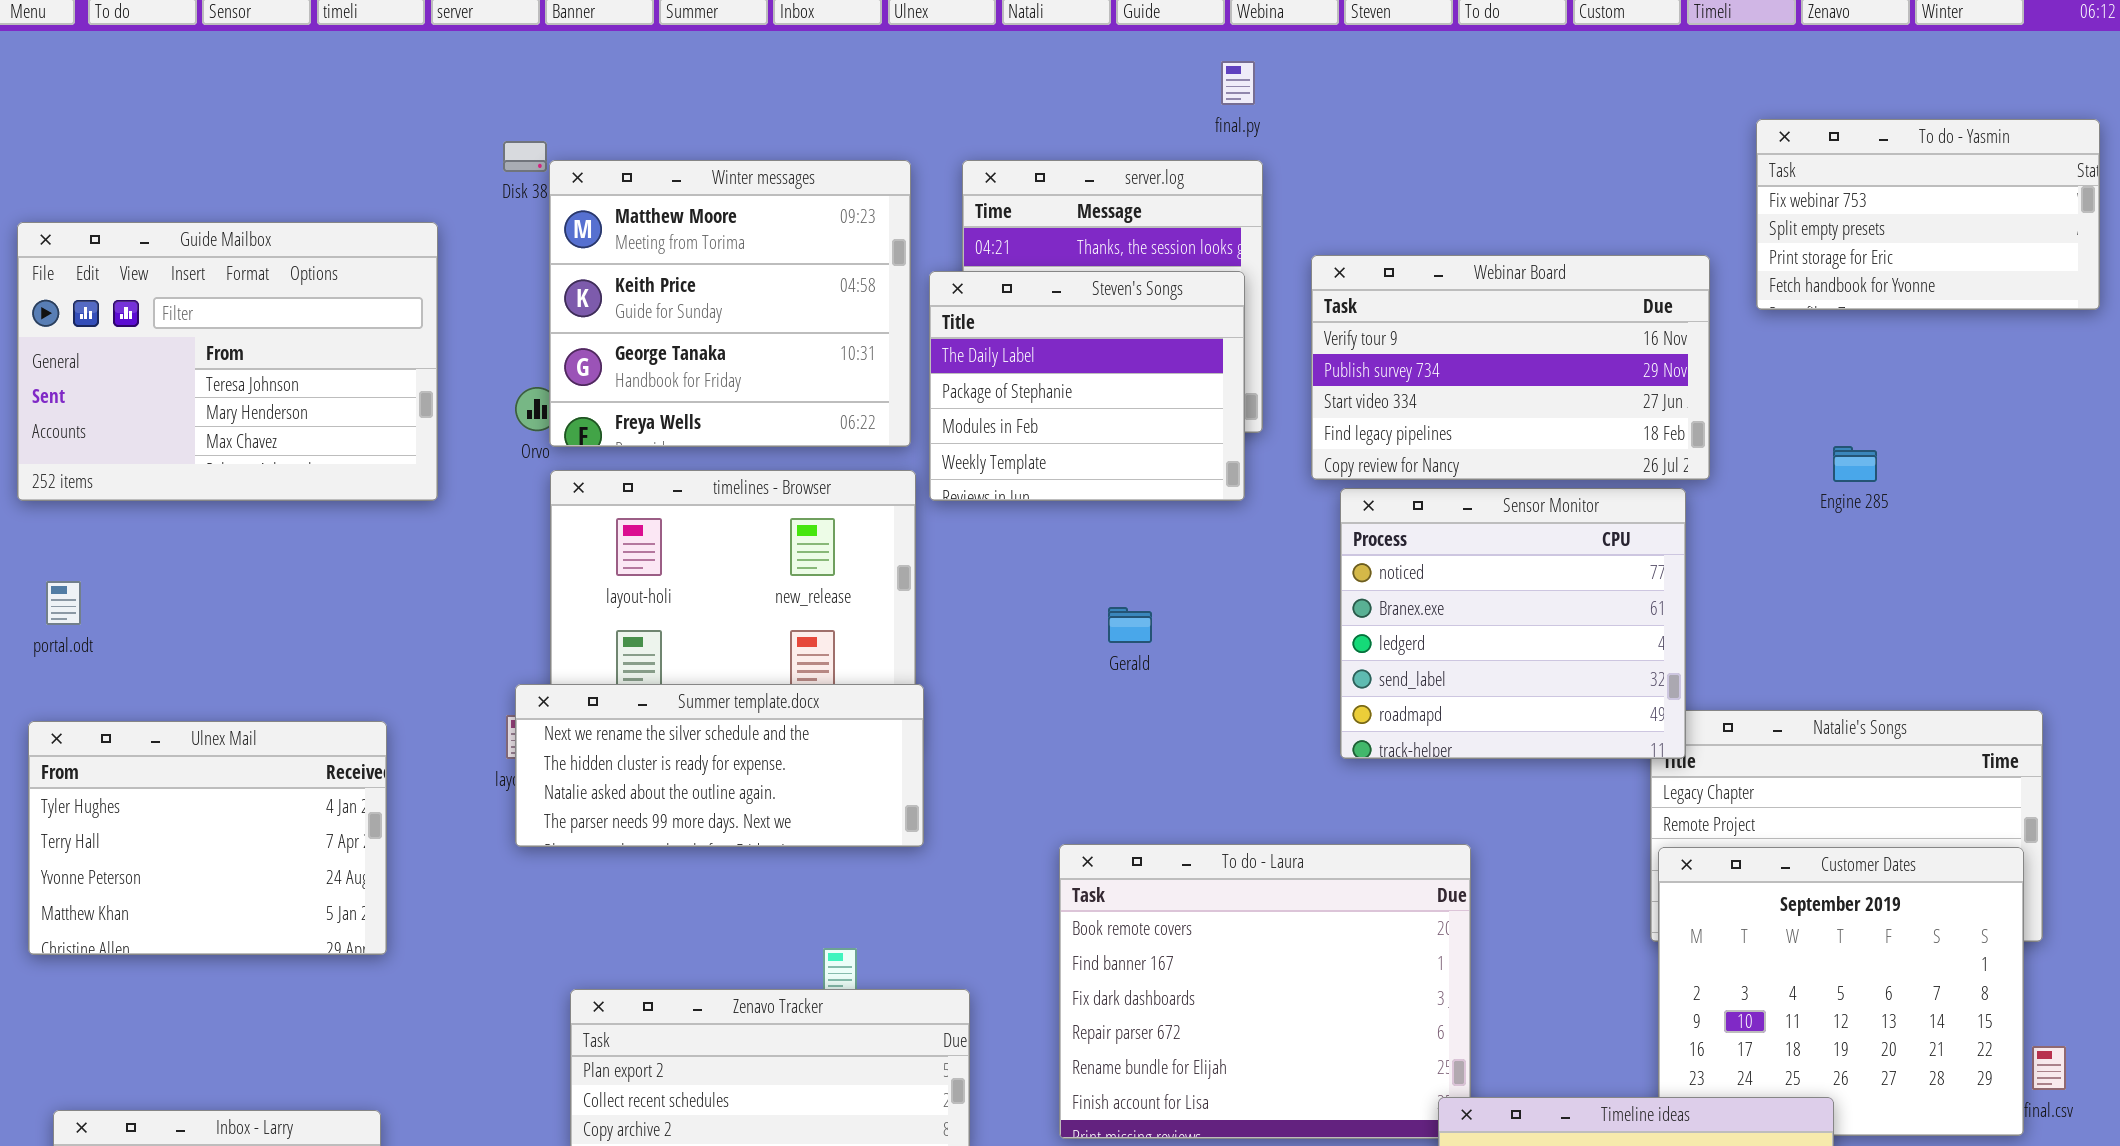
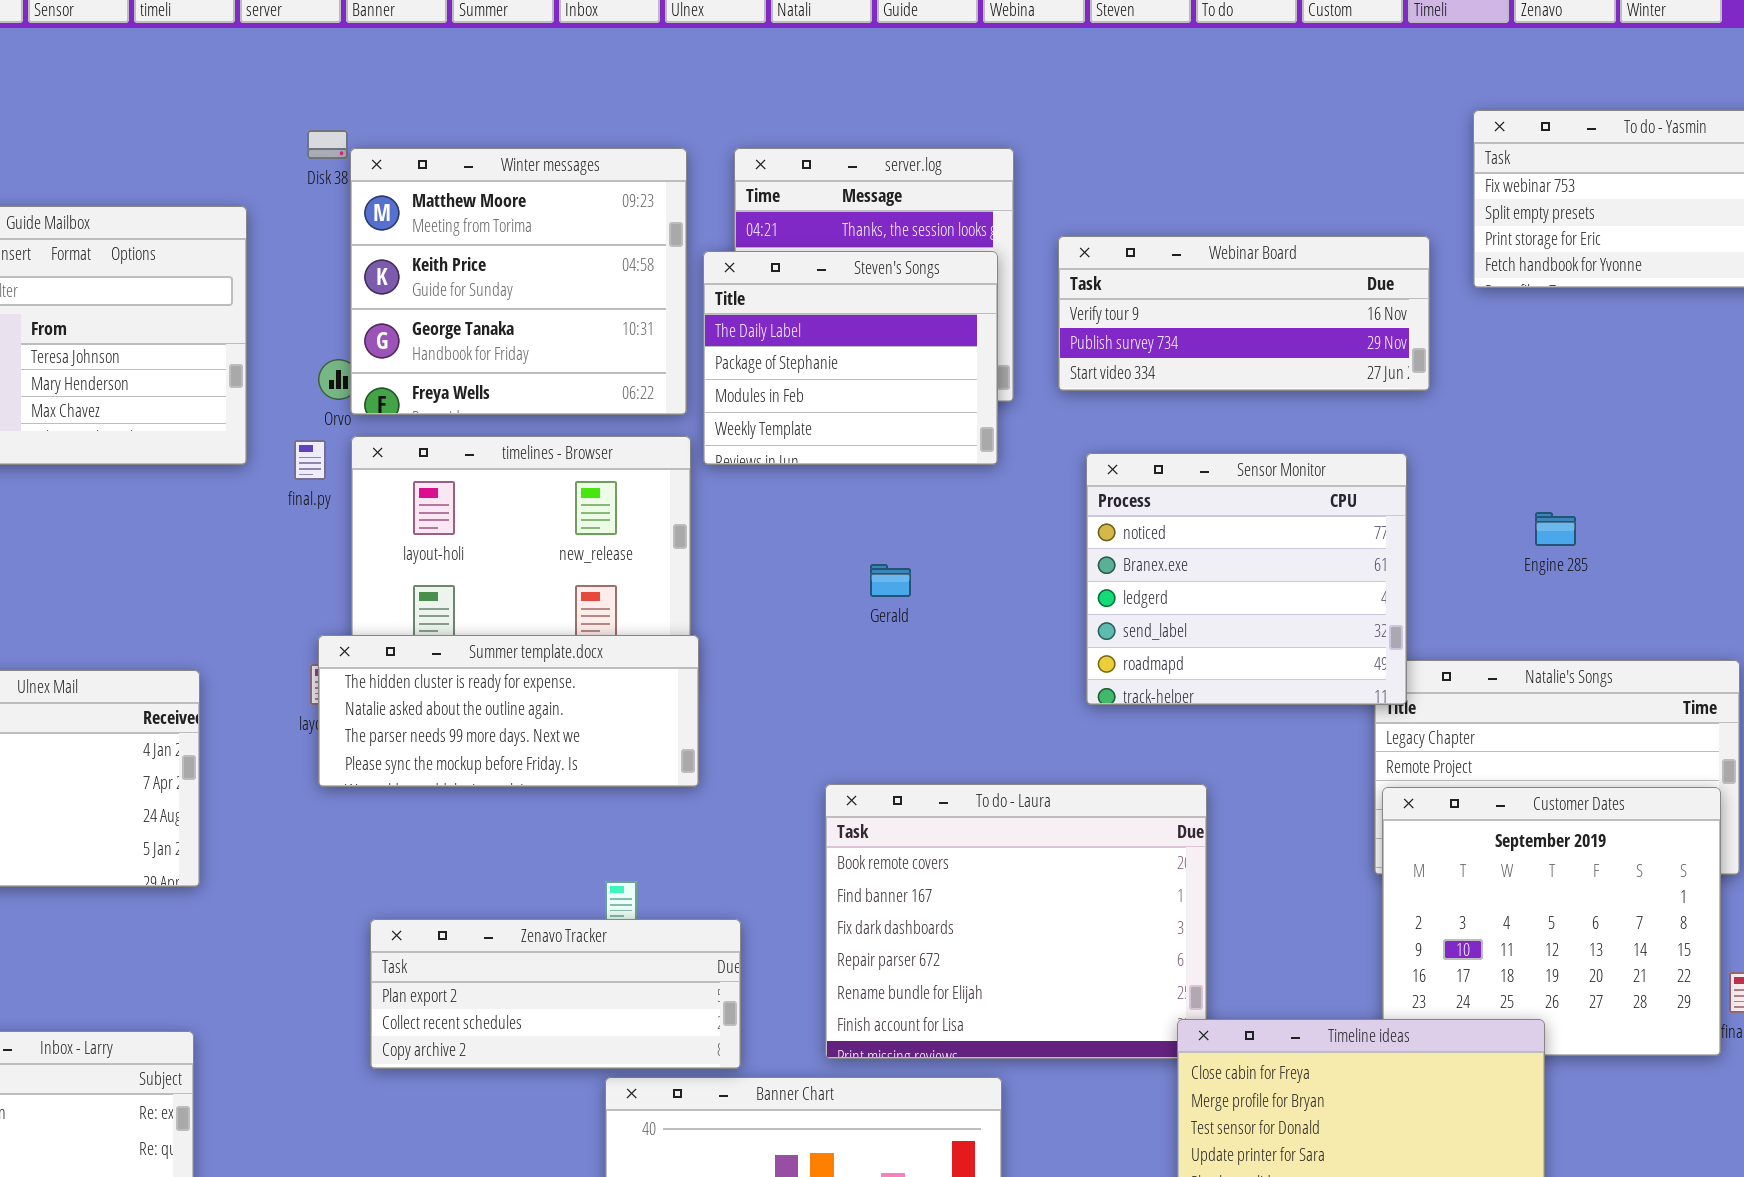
final.py: [1221,61,1255,105] -> [294,440,326,480], moved
Webinar Board: [1311,255,1710,480] -> [1058,236,1430,391], resized
Engine 285: [1833,446,1877,482] -> [1535,512,1576,546], moved
Summer template.docx: [515,684,924,847] -> [318,635,699,787], scrolled down 1 row

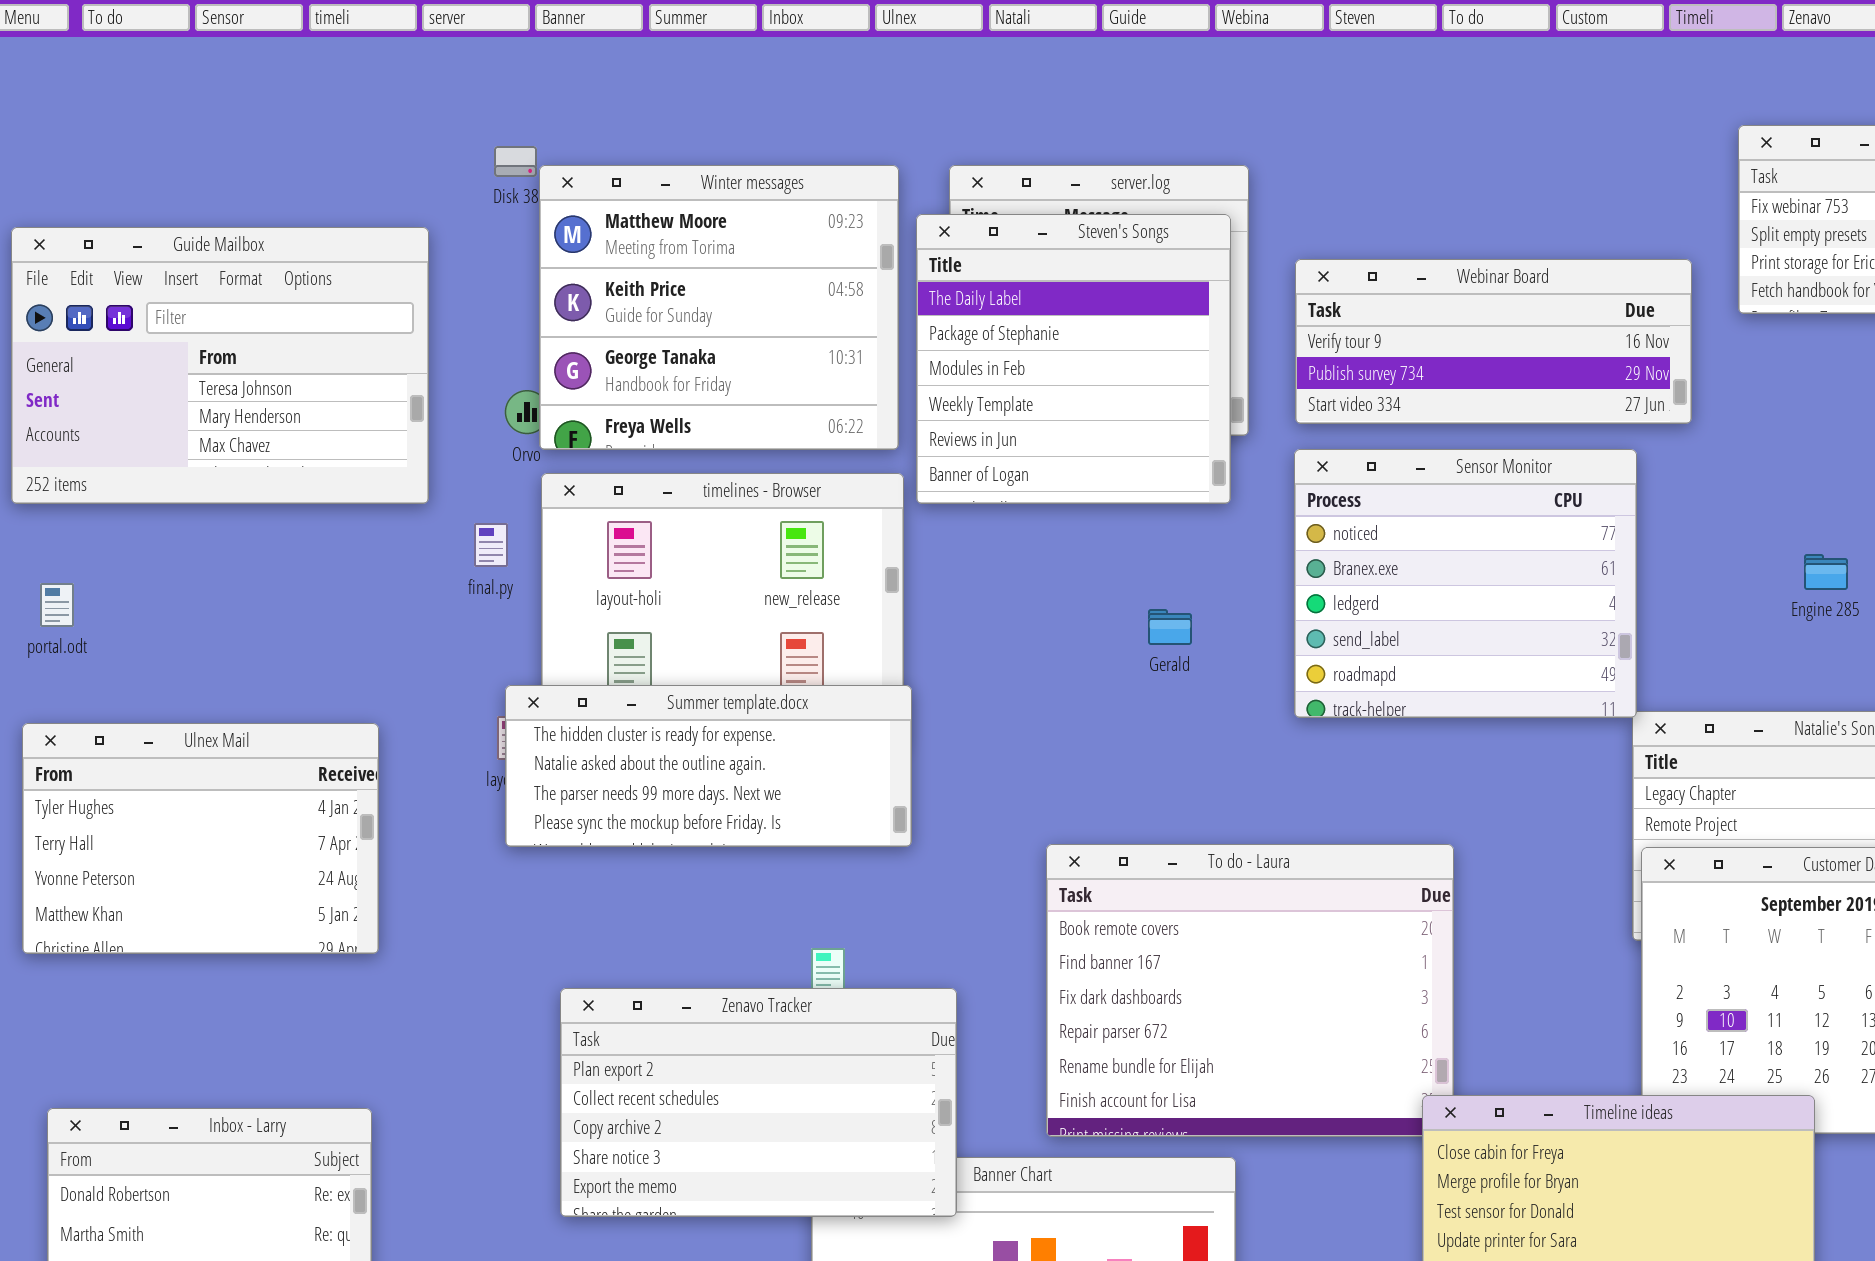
Steven's Songs: [703,251,998,465] -> [916,214,1231,504], resized
final.py: [294,440,326,480] -> [474,523,508,567], moved
Sensor Monitor: [1086,453,1407,705] -> [1294,449,1637,718], moved
Gerald: [870,564,911,597] -> [1148,609,1192,645], moved
Zenavo Tracker: [370,919,741,1069] -> [560,988,957,1217], resized

